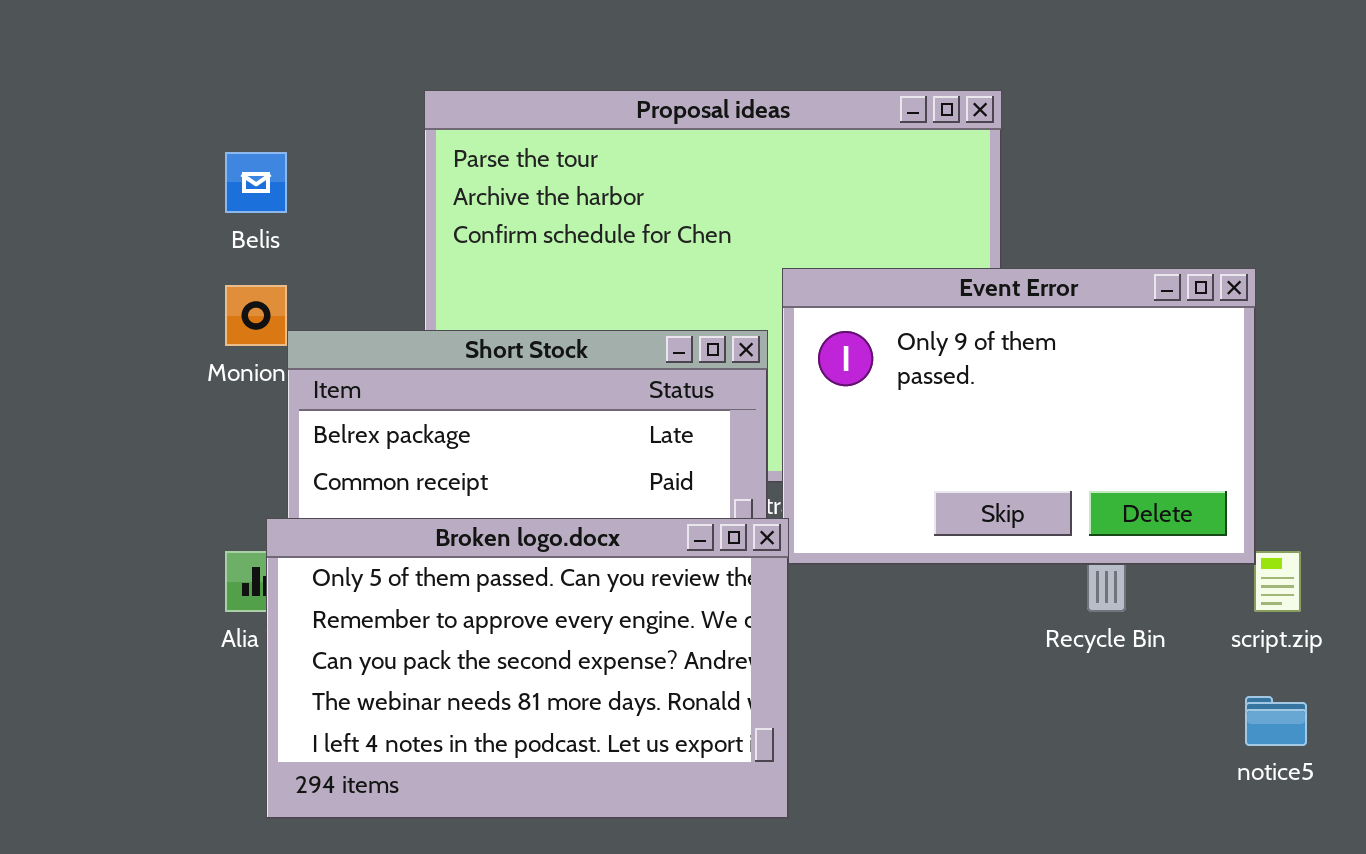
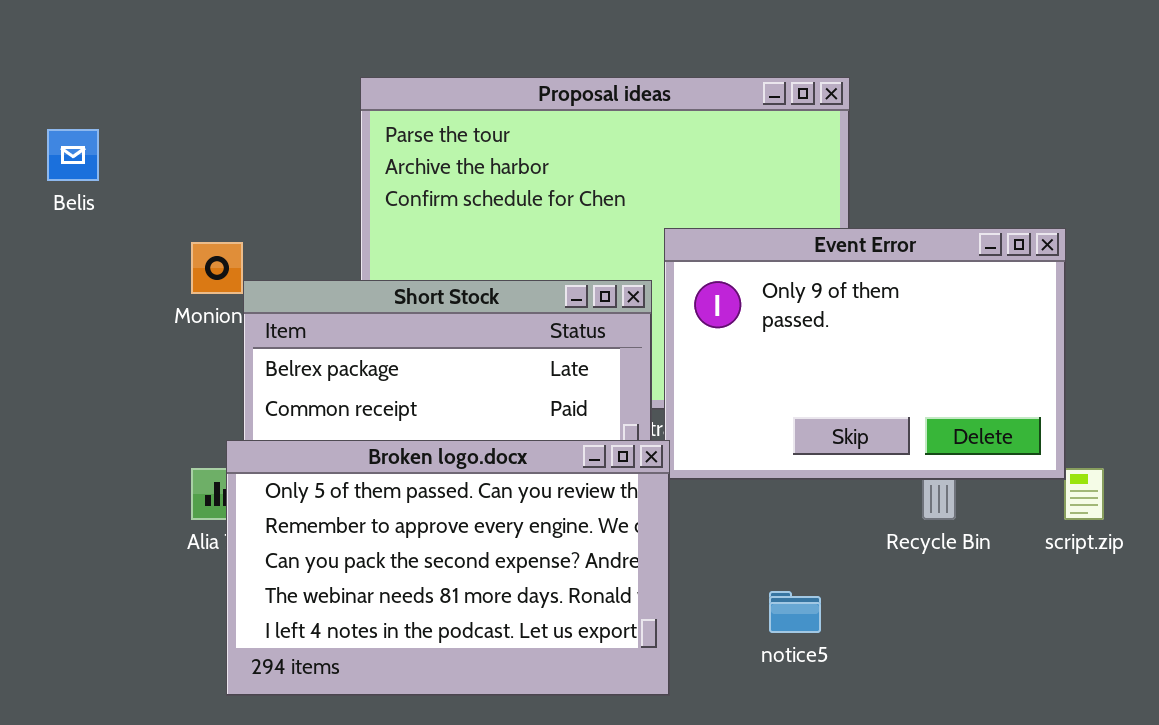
Belis: [225,152,287,213] -> [47,129,99,181], moved
notice5: [1245,696,1307,746] -> [769,591,821,633], moved

